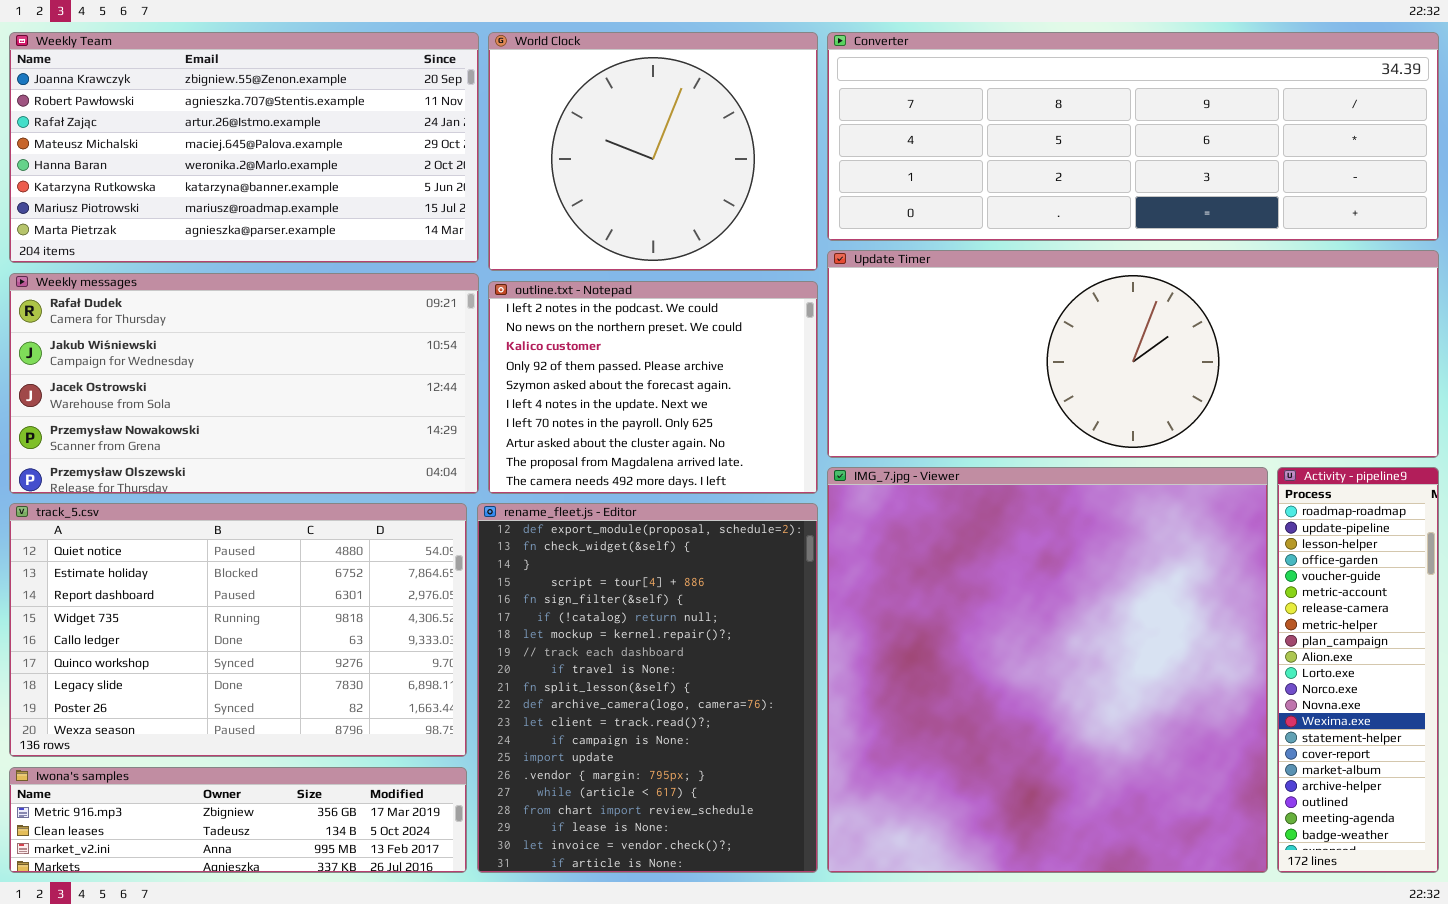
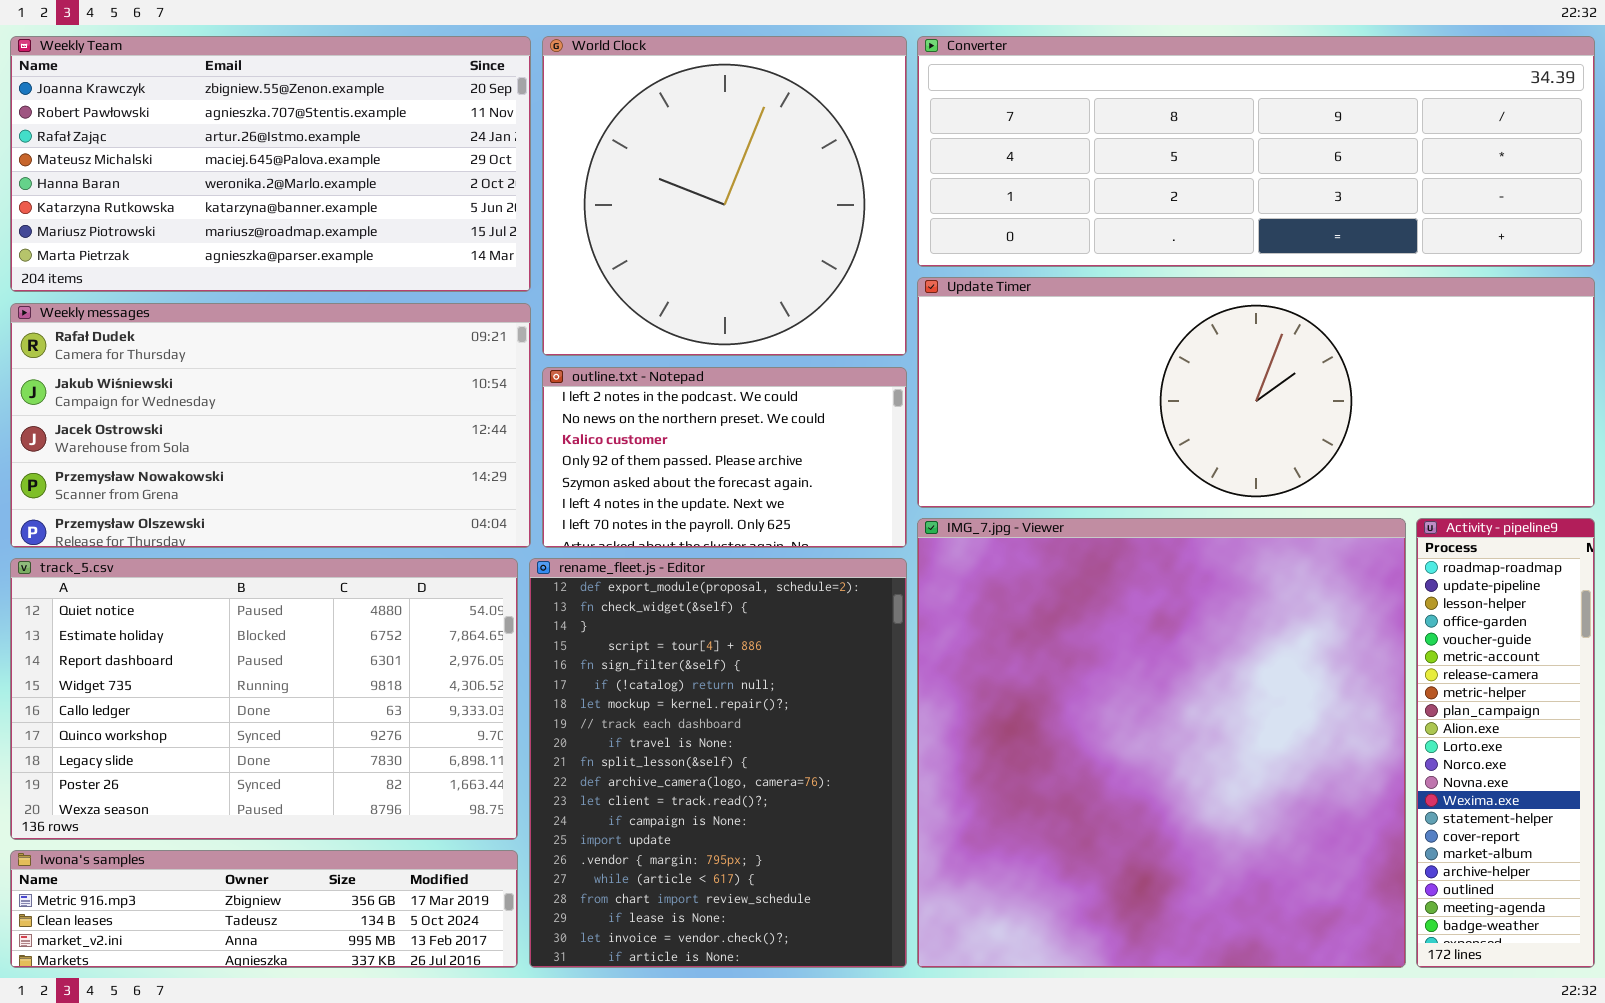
World Clock: [488,32,818,271] -> [542,36,907,356], resized
outline.txt - Notepad: [488,281,818,494] -> [542,367,907,548], resized

